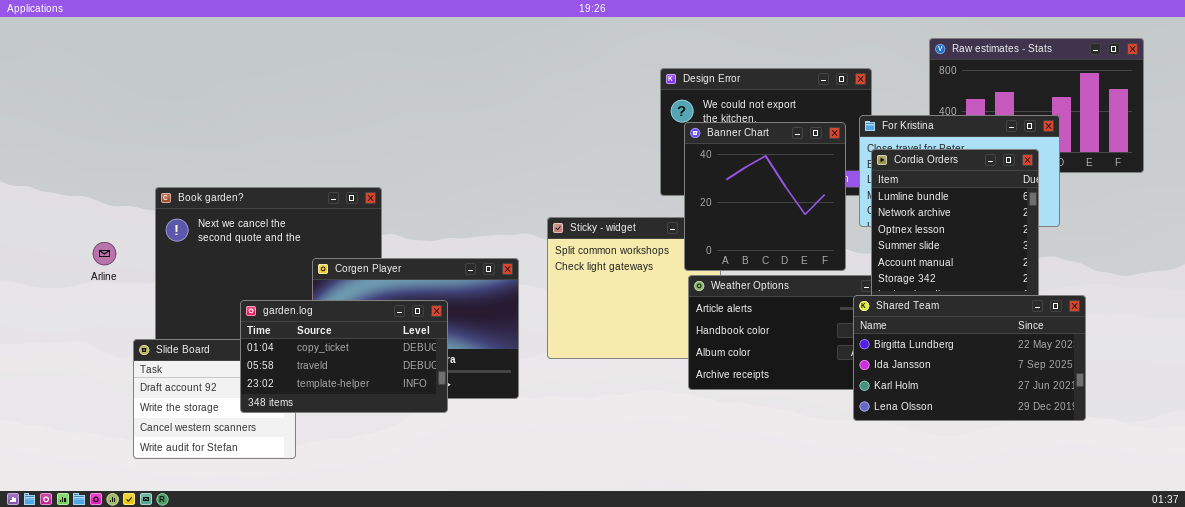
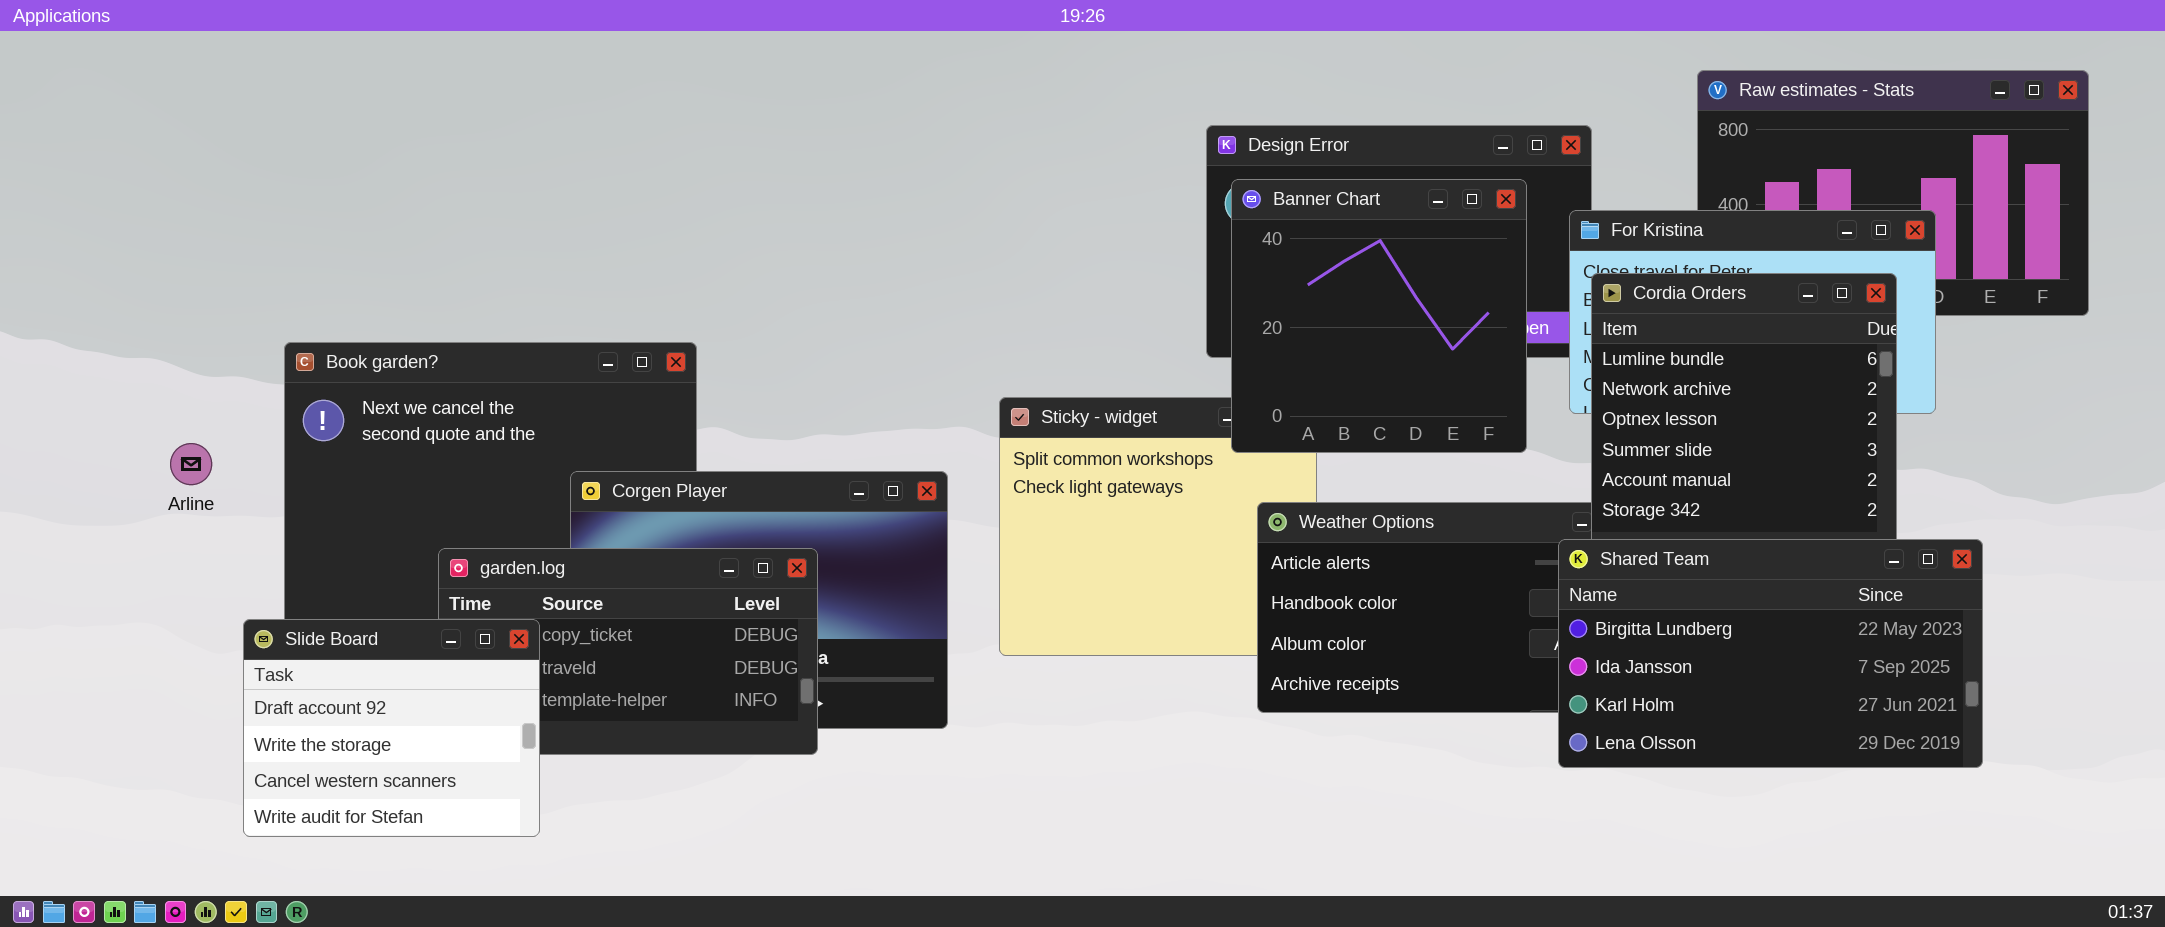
Banner Chart: [684,122,846,271] -> [1231,179,1527,453], moved
Slide Board: [133,339,296,459] -> [243,619,540,837], raised

